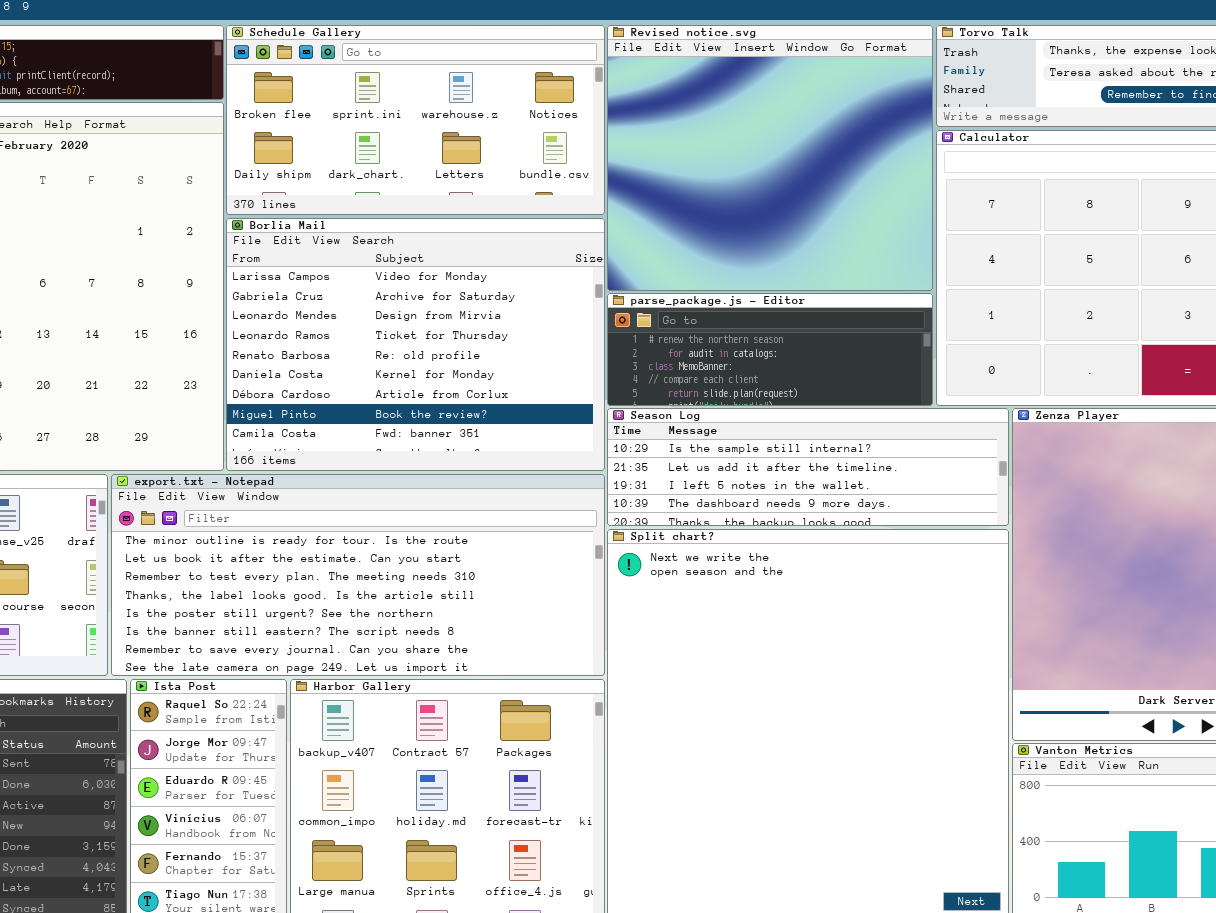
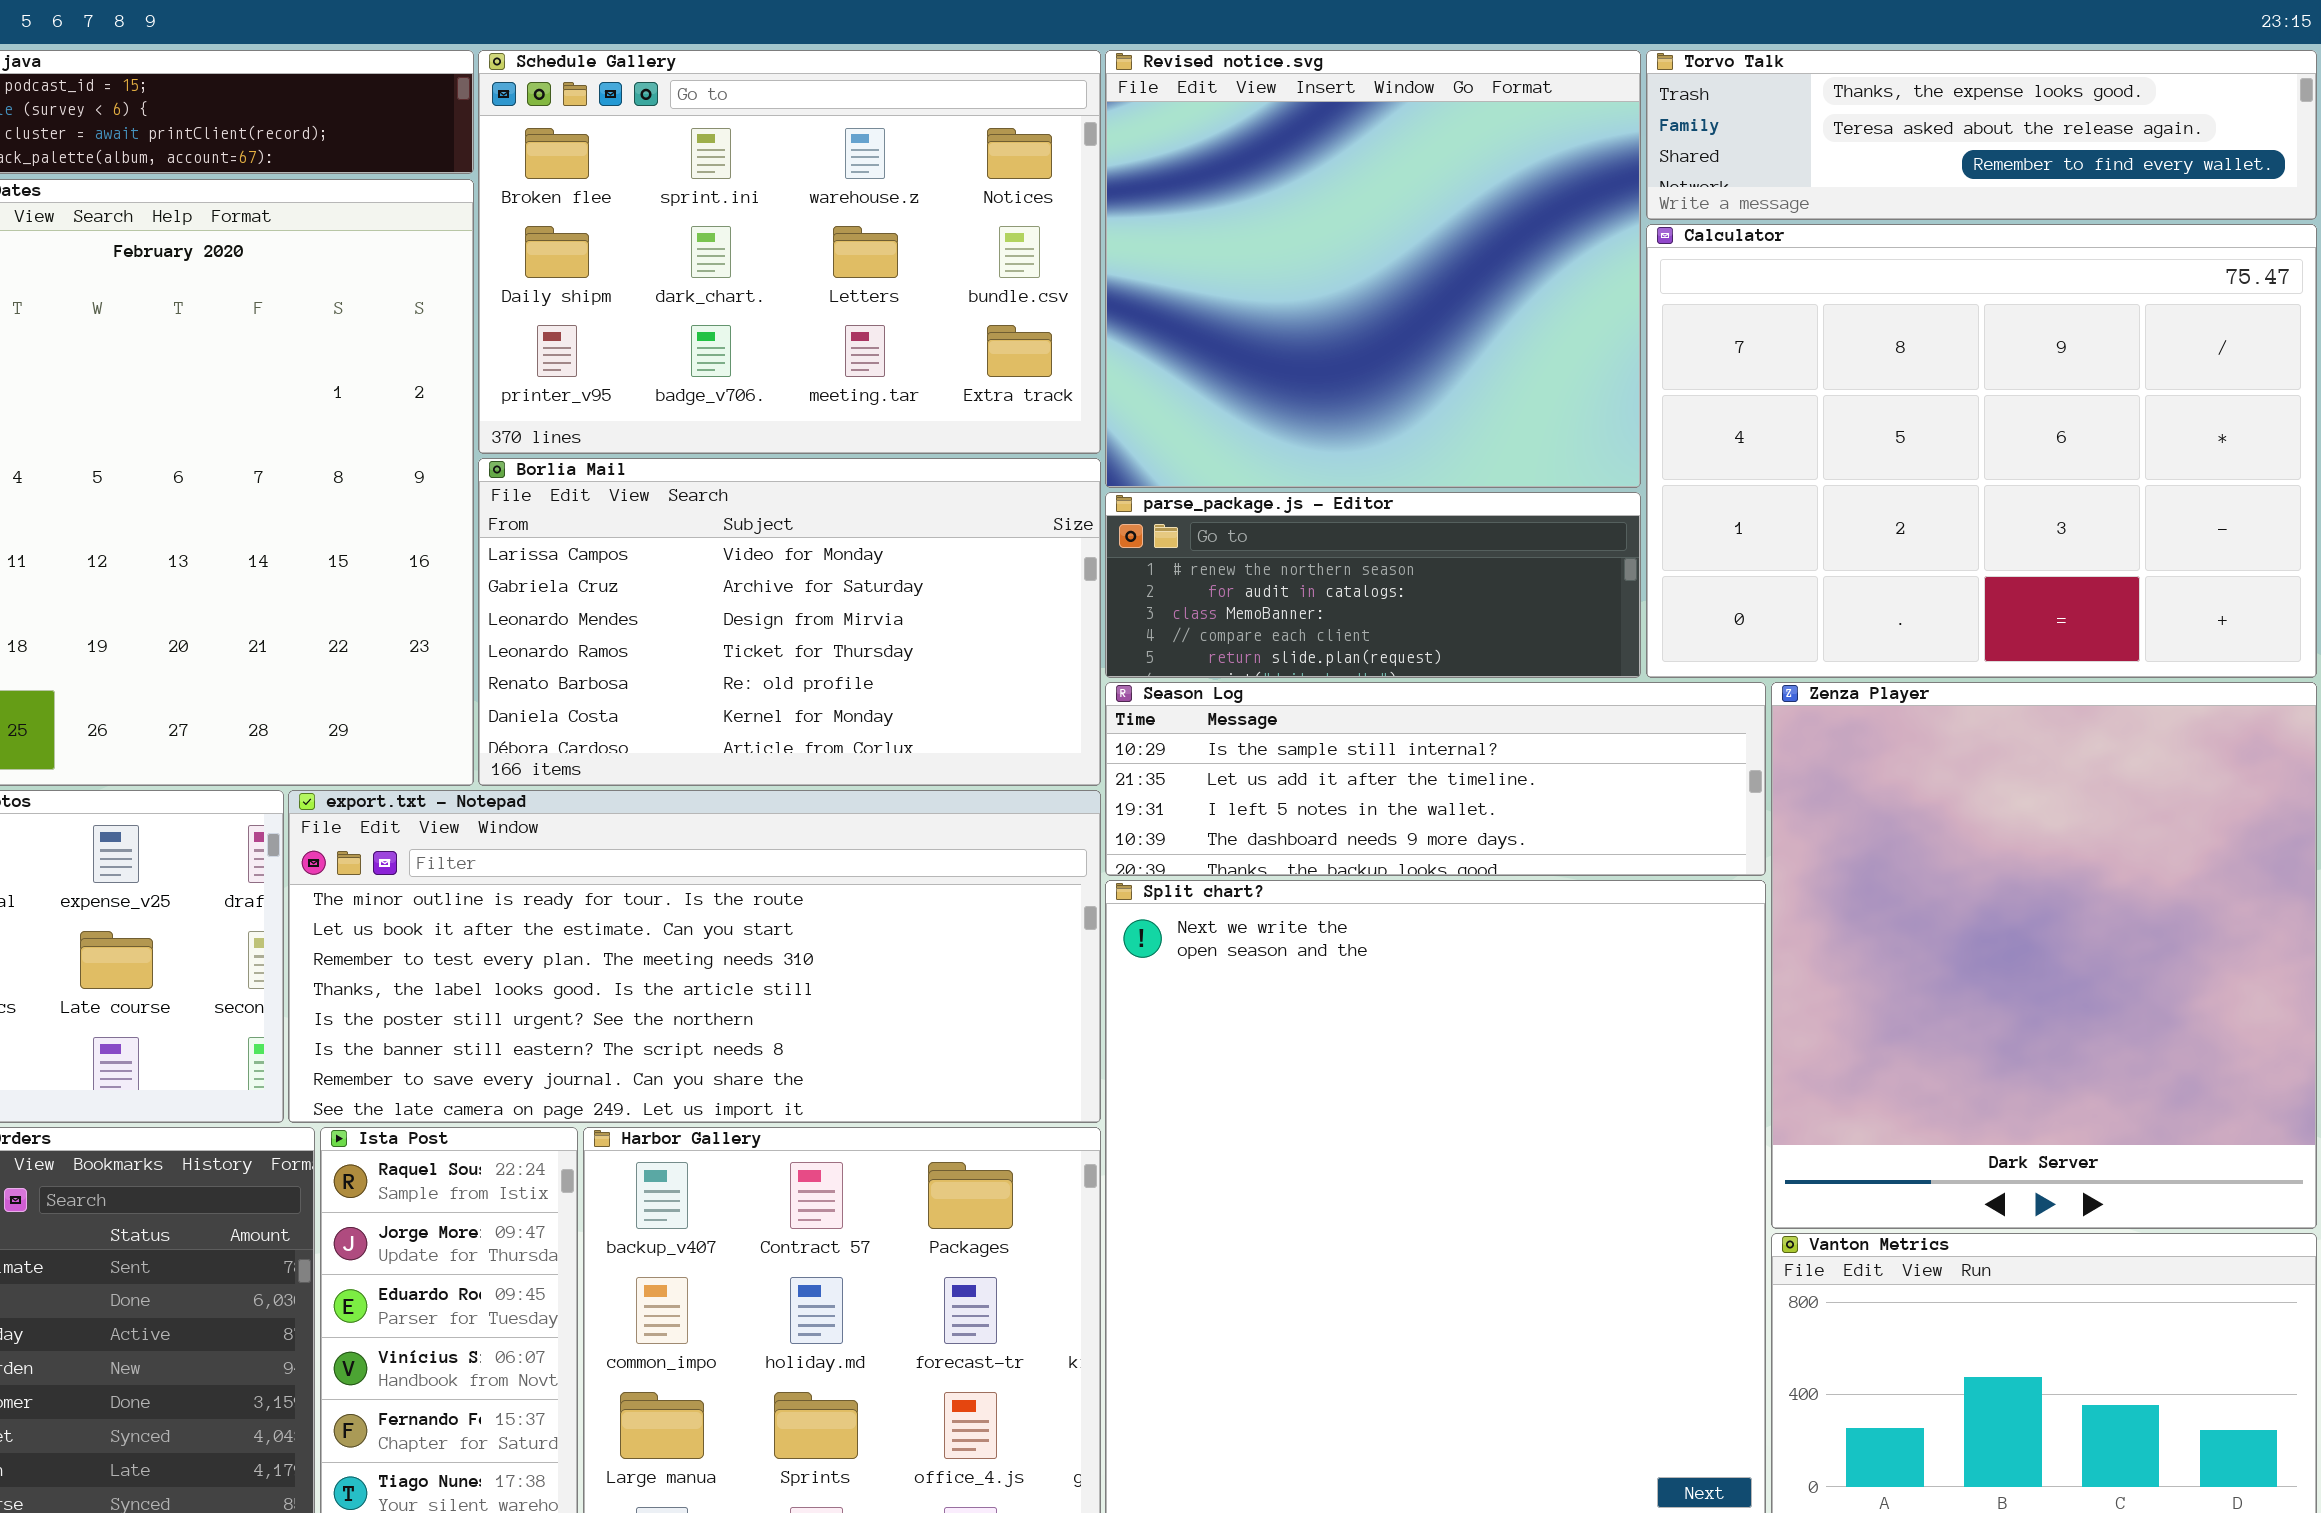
Schedule Gallery: [226,25,605,215] -> [478,50,1101,454], resized
Borlia Mail: [226,218,605,471] -> [478,458,1101,786], resized

